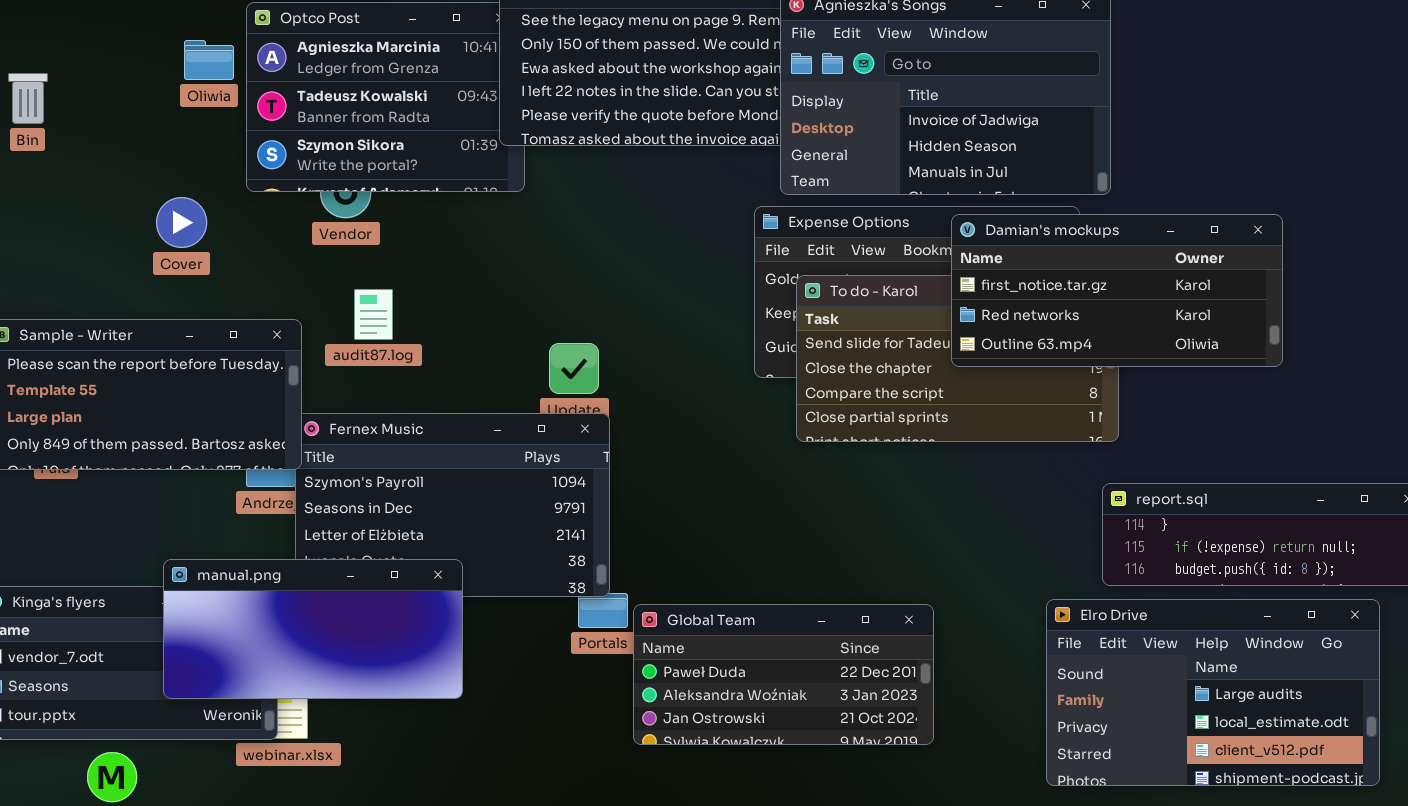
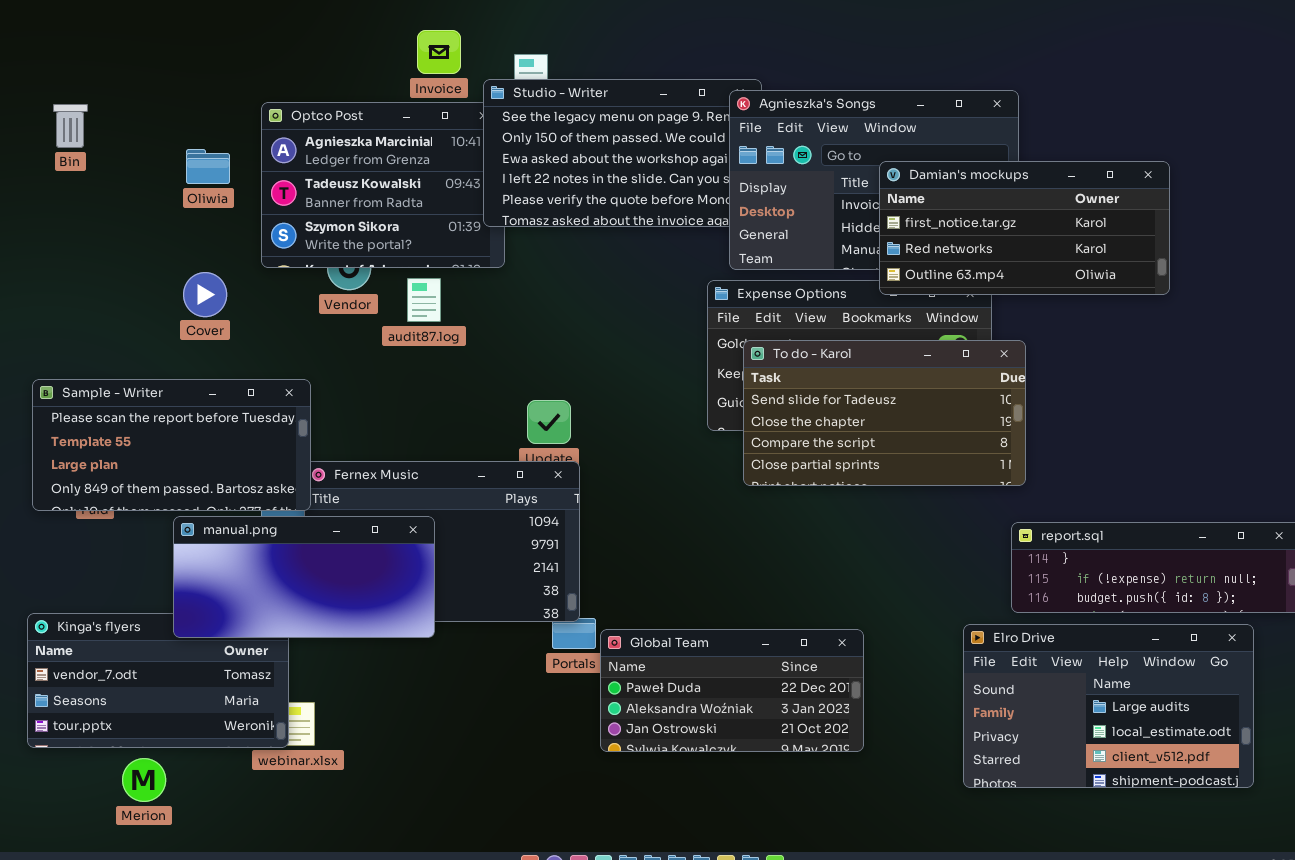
Oliwia: [184,40,234,80] -> [186,149,230,184], moved
Bin: [8,73,48,124] -> [53,104,88,148], moved
Damian's mockups: [951,214,1283,367] -> [879,161,1170,295], moved
audit87.log: [354,289,393,340] -> [407,278,441,322], moved
manual.png: [163,559,463,699] -> [173,516,435,638], moved

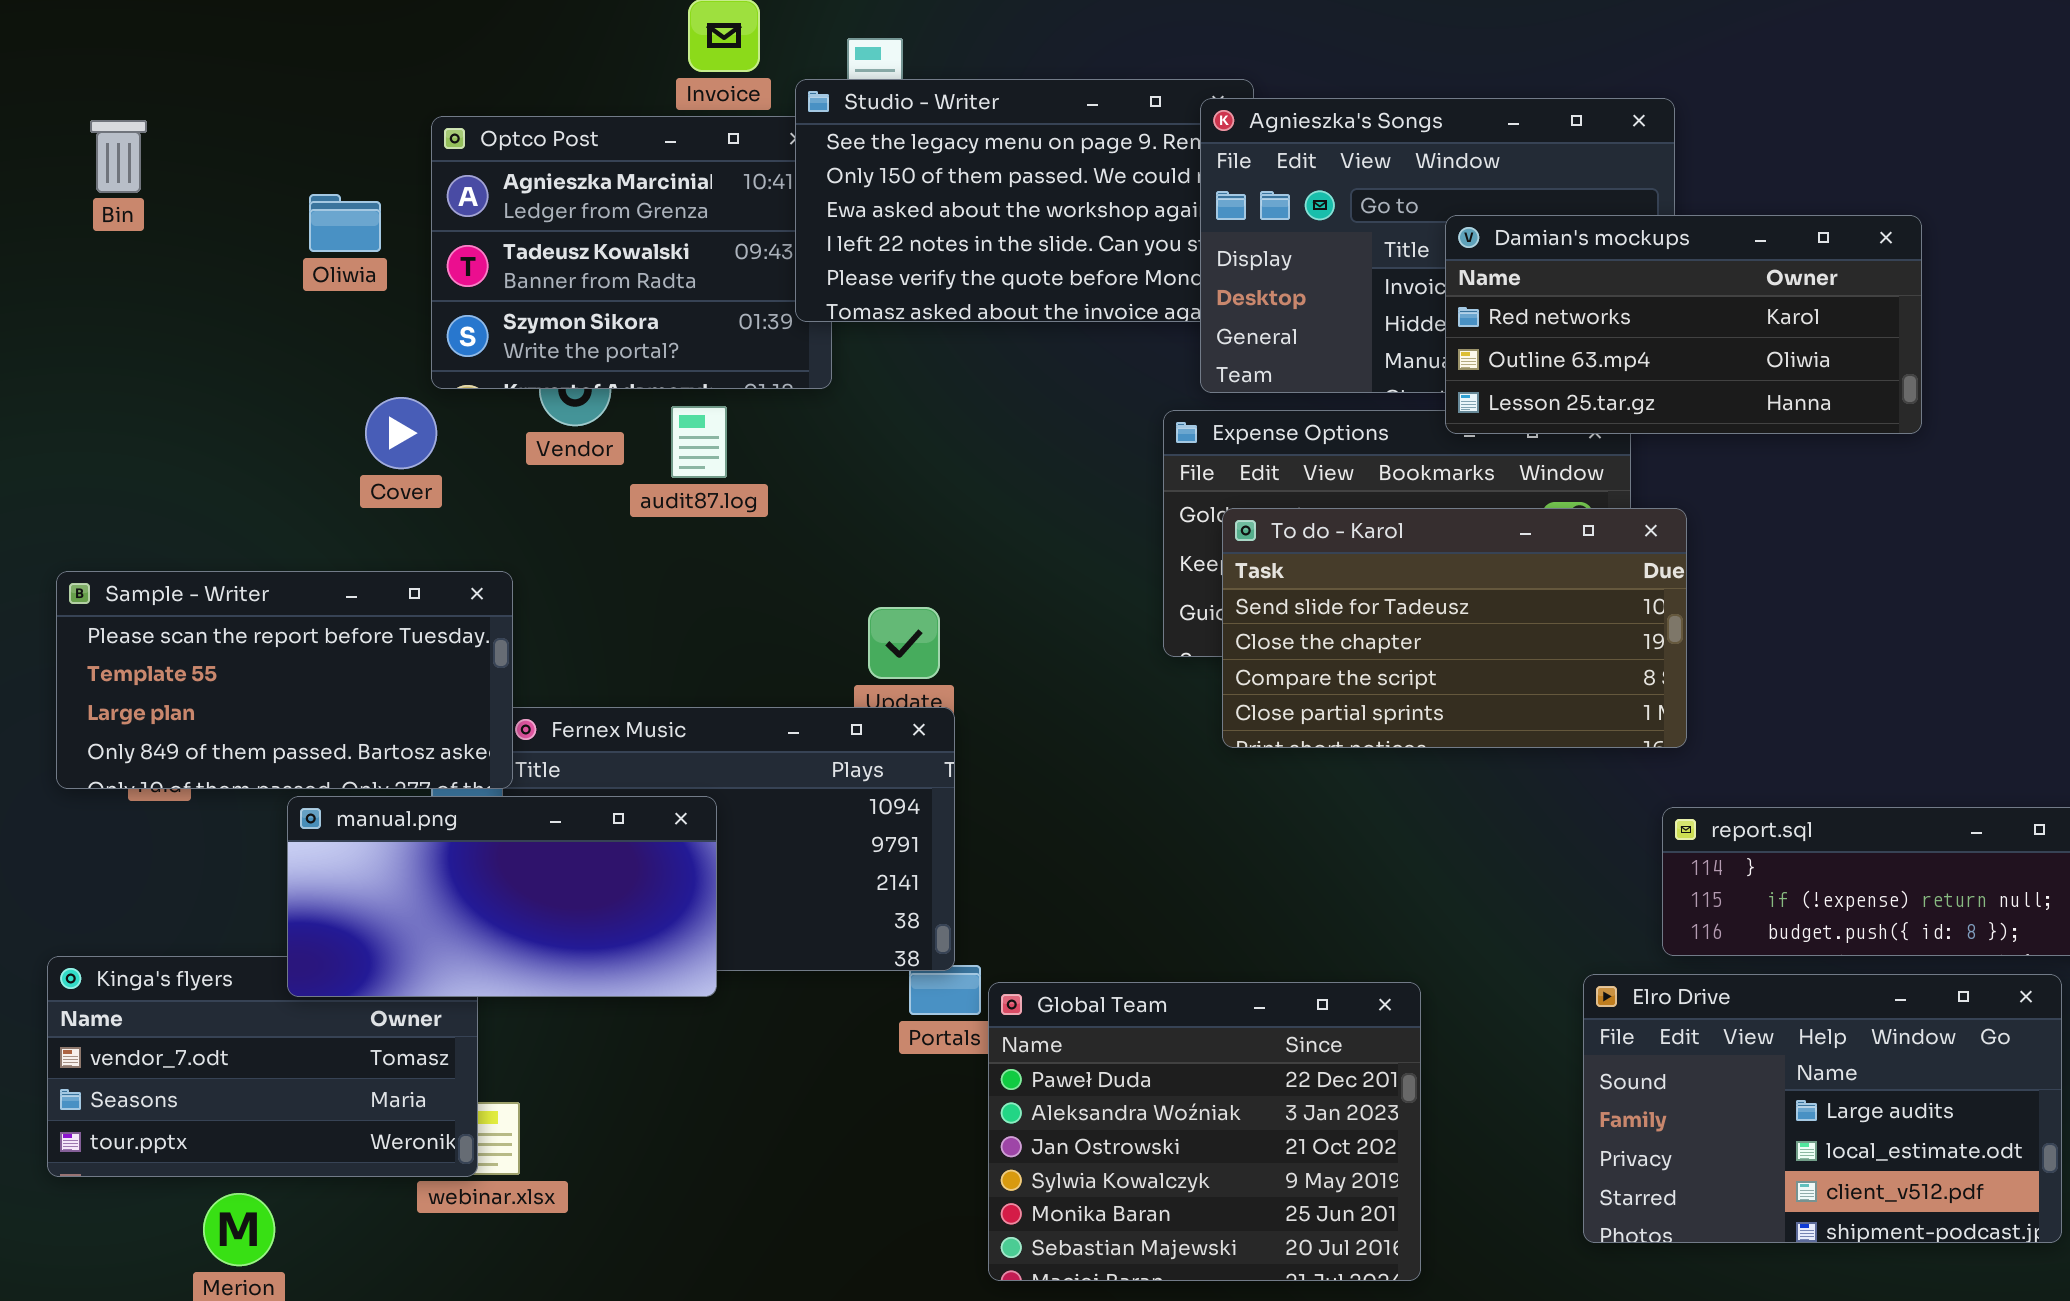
Damian's mockups: [879,161,1170,295] -> [1445,215,1922,434], scrolled down 1 row
Cover: [183,272,227,317] -> [365,397,437,469], moved
Global Team: [600,629,864,752] -> [988,982,1421,1281], resized

